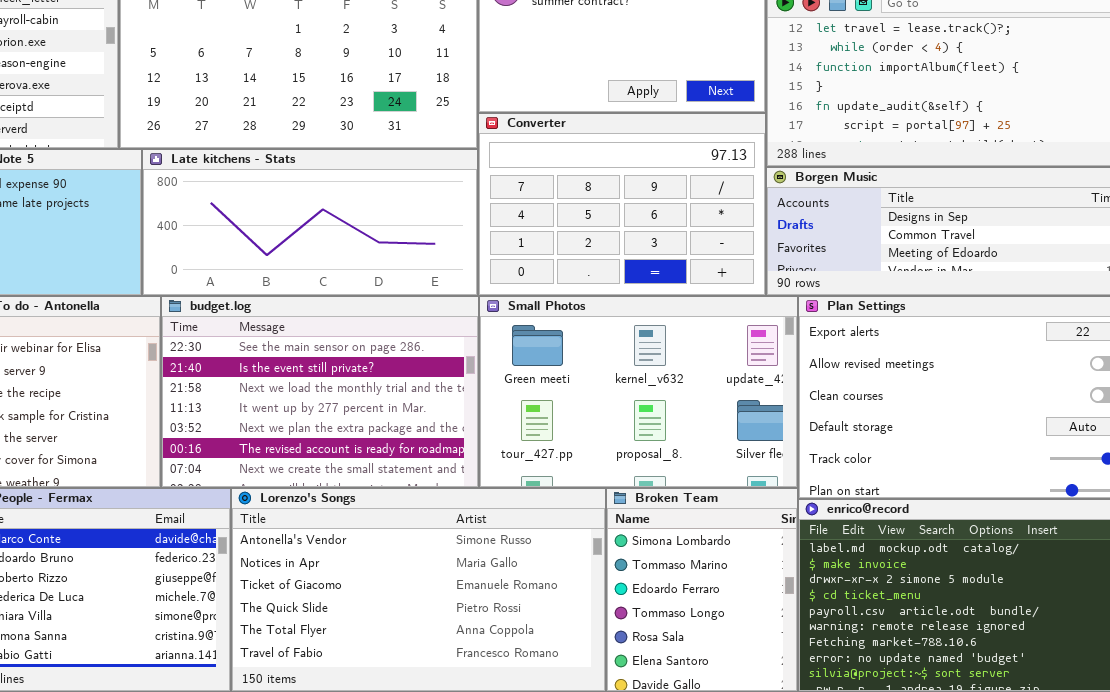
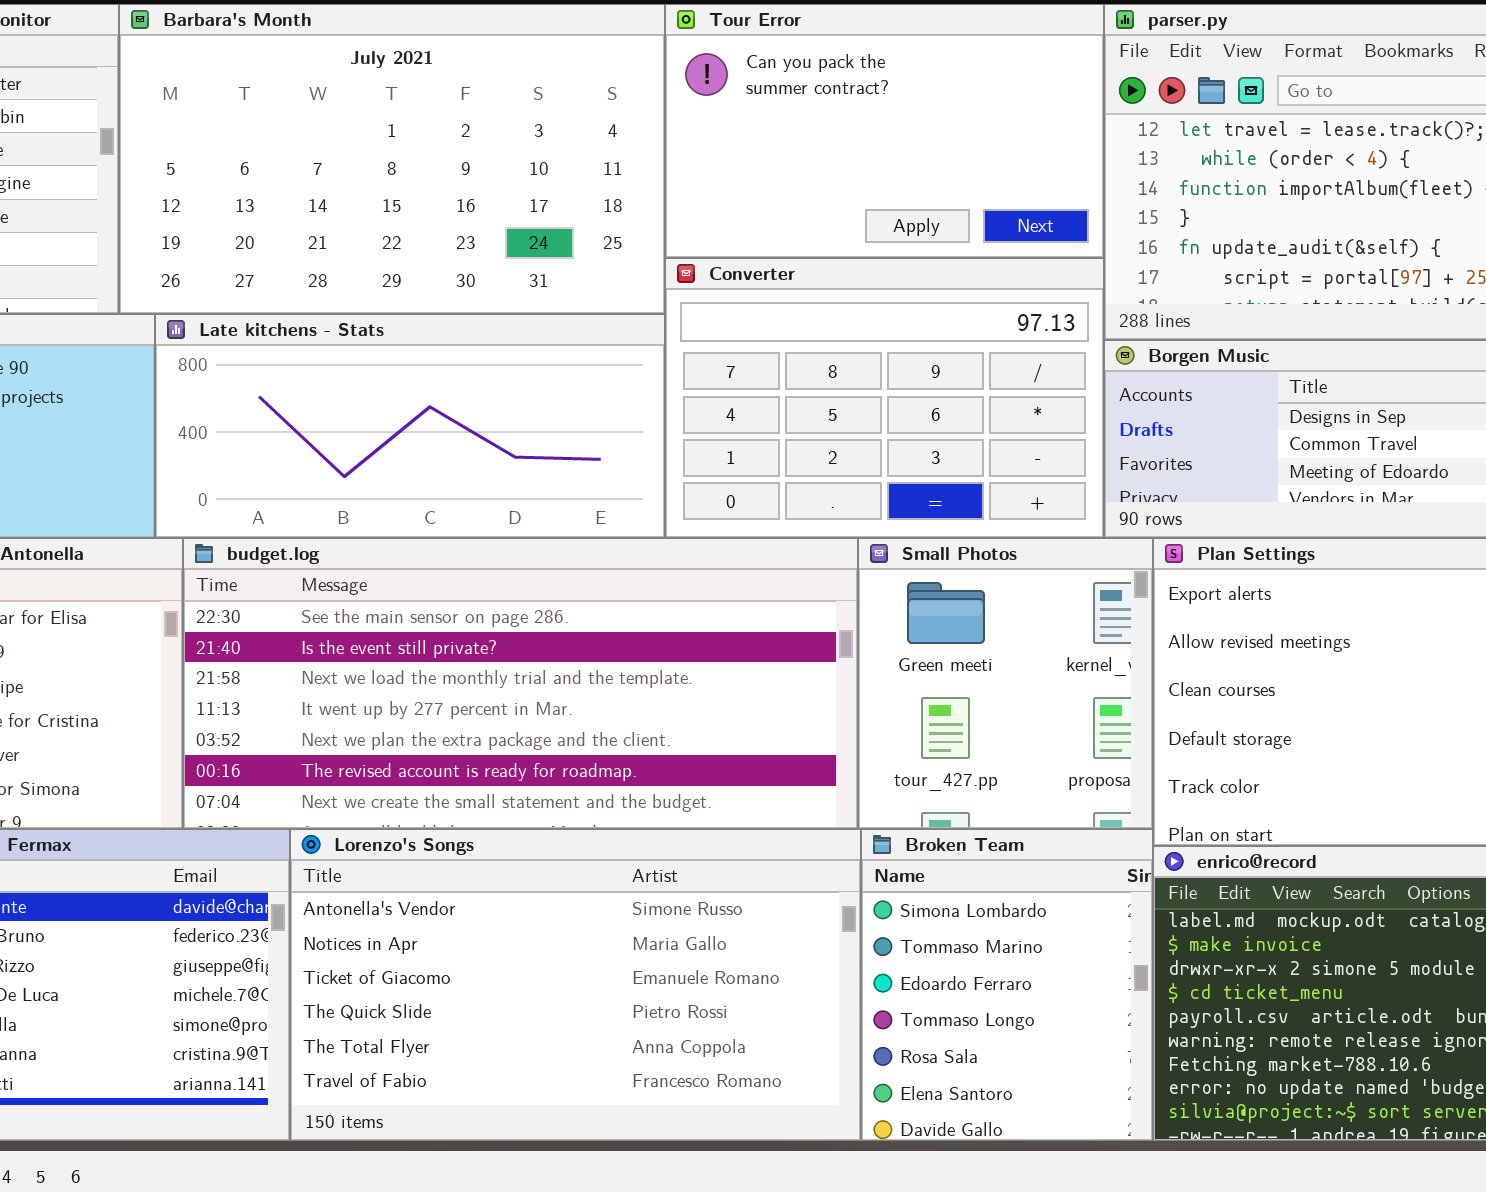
budget.log: [161,296,479,488] -> [183,538,858,829], resized
Small Photos: [479,296,798,488] -> [858,538,1153,829], resized

